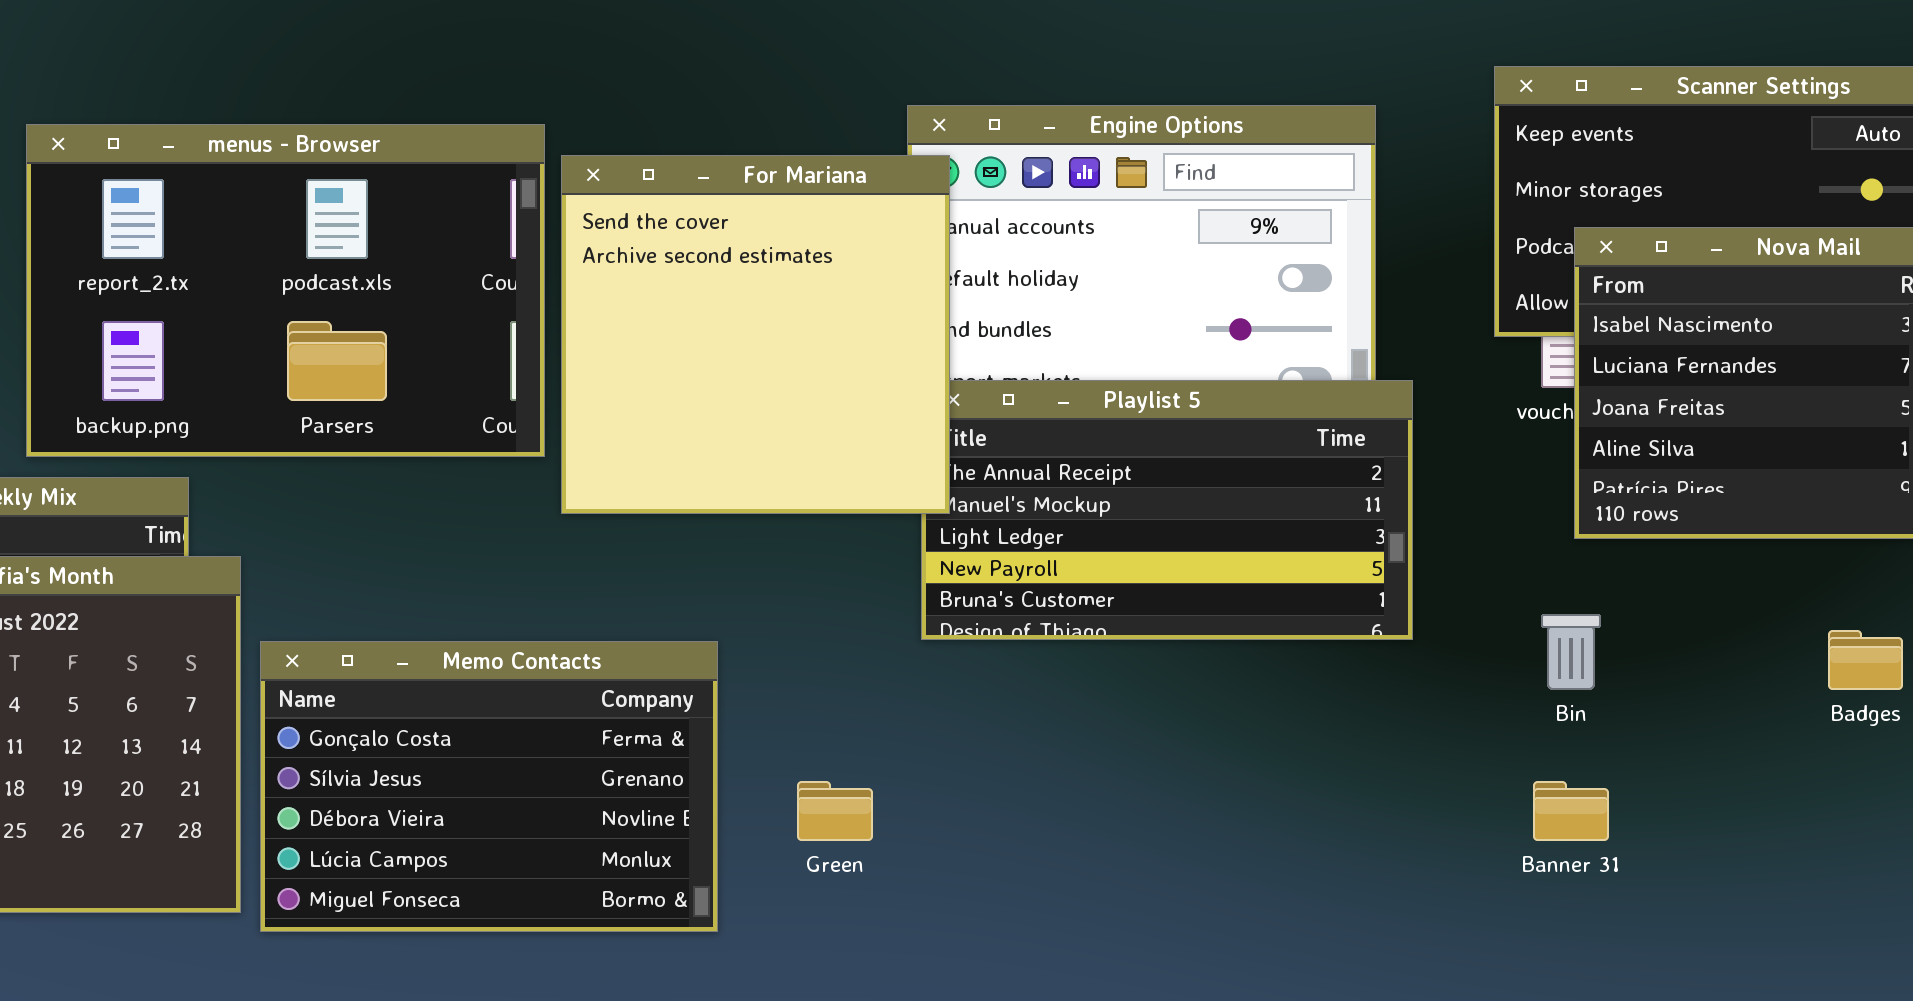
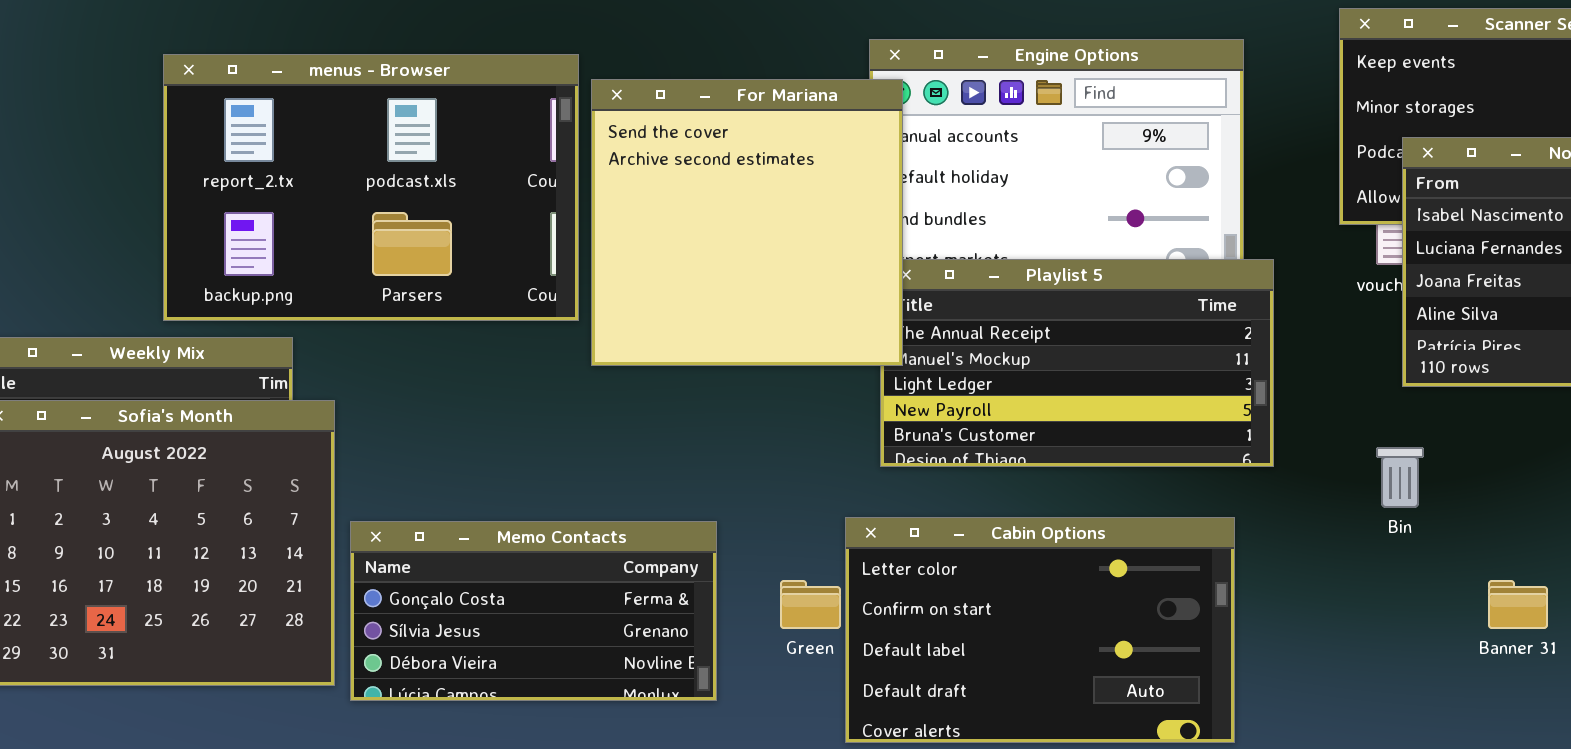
Memo Contacts: [260,641,718,932] -> [350,521,717,701], resized
Cabin Options: none -> [845,517,1235,743], opened
Banner 31: [1533,781,1609,841] -> [1488,580,1548,629], moved

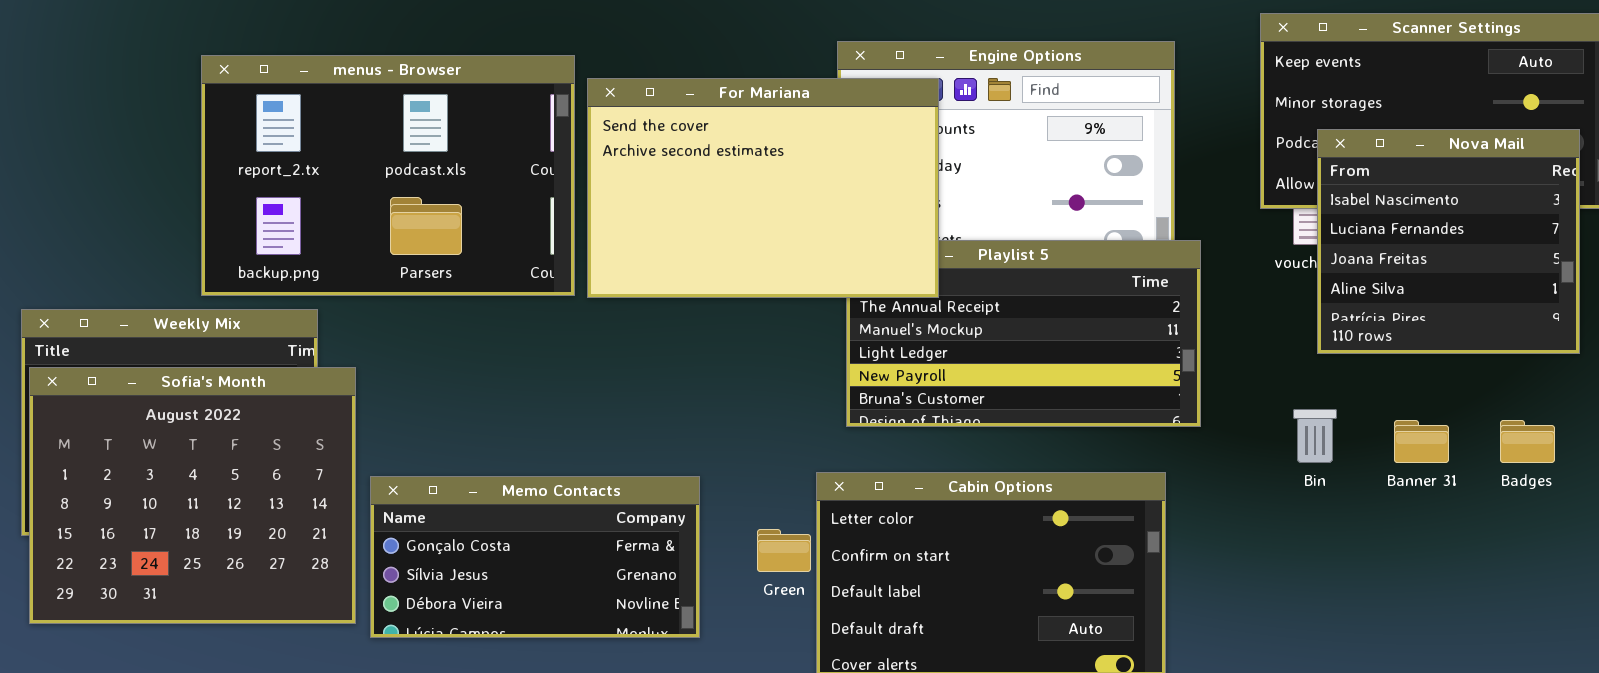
For Mariana: [591,79,903,366] -> [587,78,939,298], resized
Banner 31: [1488,580,1548,629] -> [1394,420,1449,463], moved

